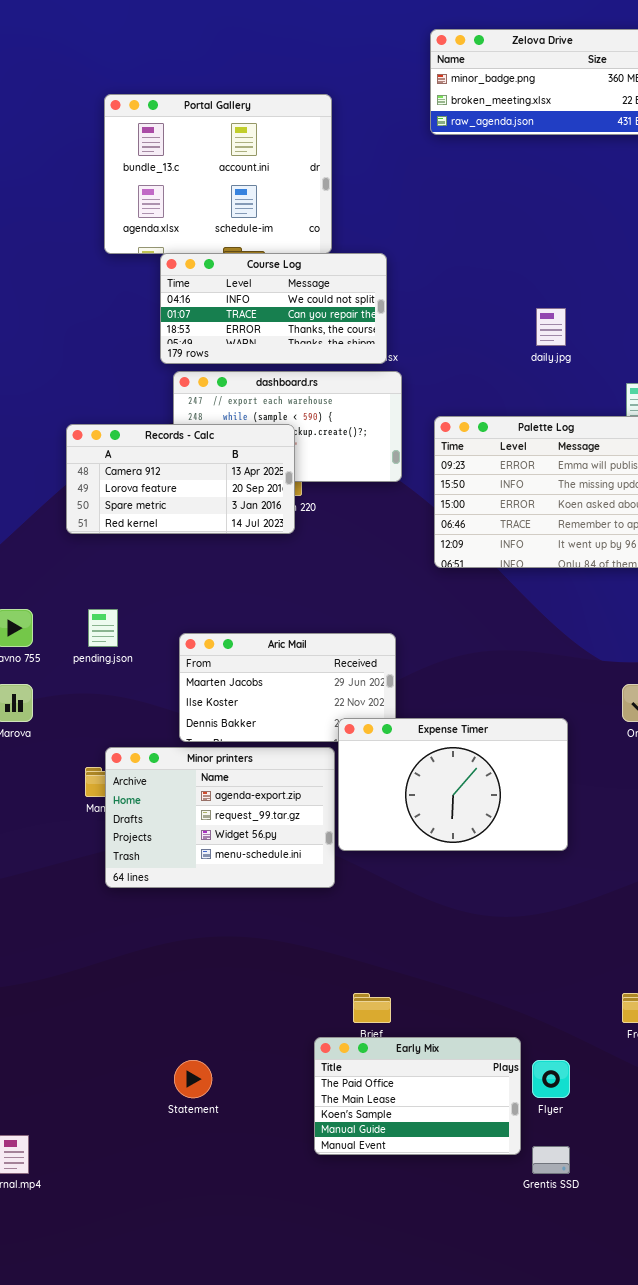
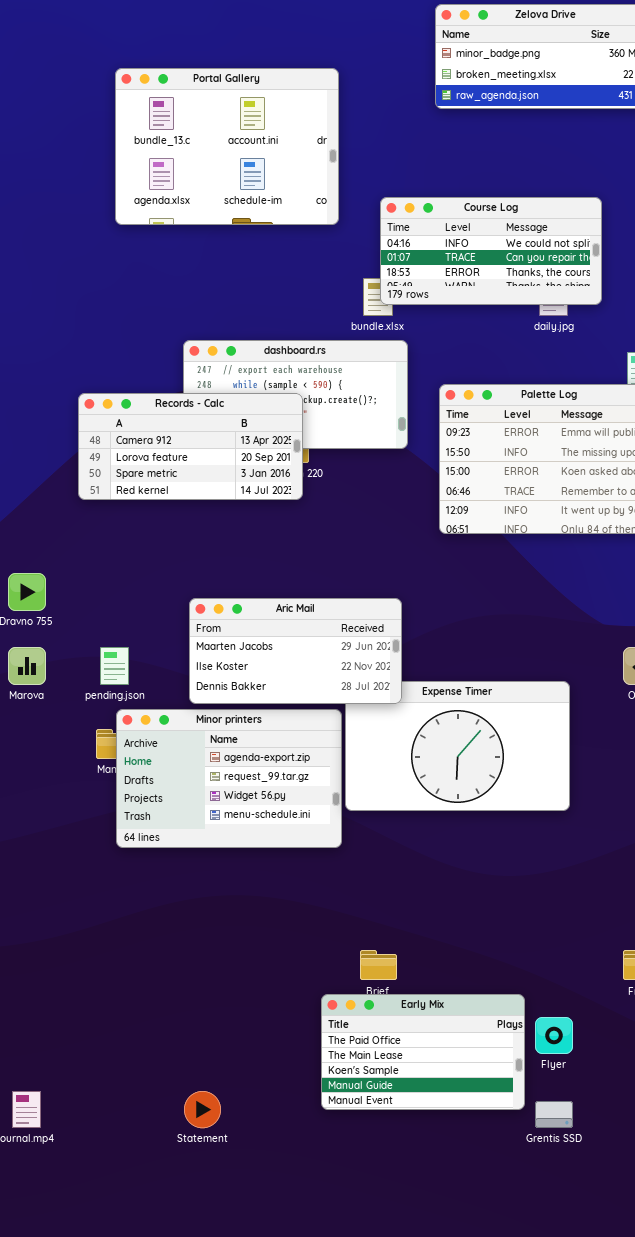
Course Log: [160,253,387,364] -> [380,197,602,305], moved
pending.json: [88,609,118,647] -> [100,647,129,685], moved
Aric Mail: [179,633,396,742] -> [189,598,402,704], raised
Statement: [174,1060,212,1098] -> [184,1091,221,1128], moved

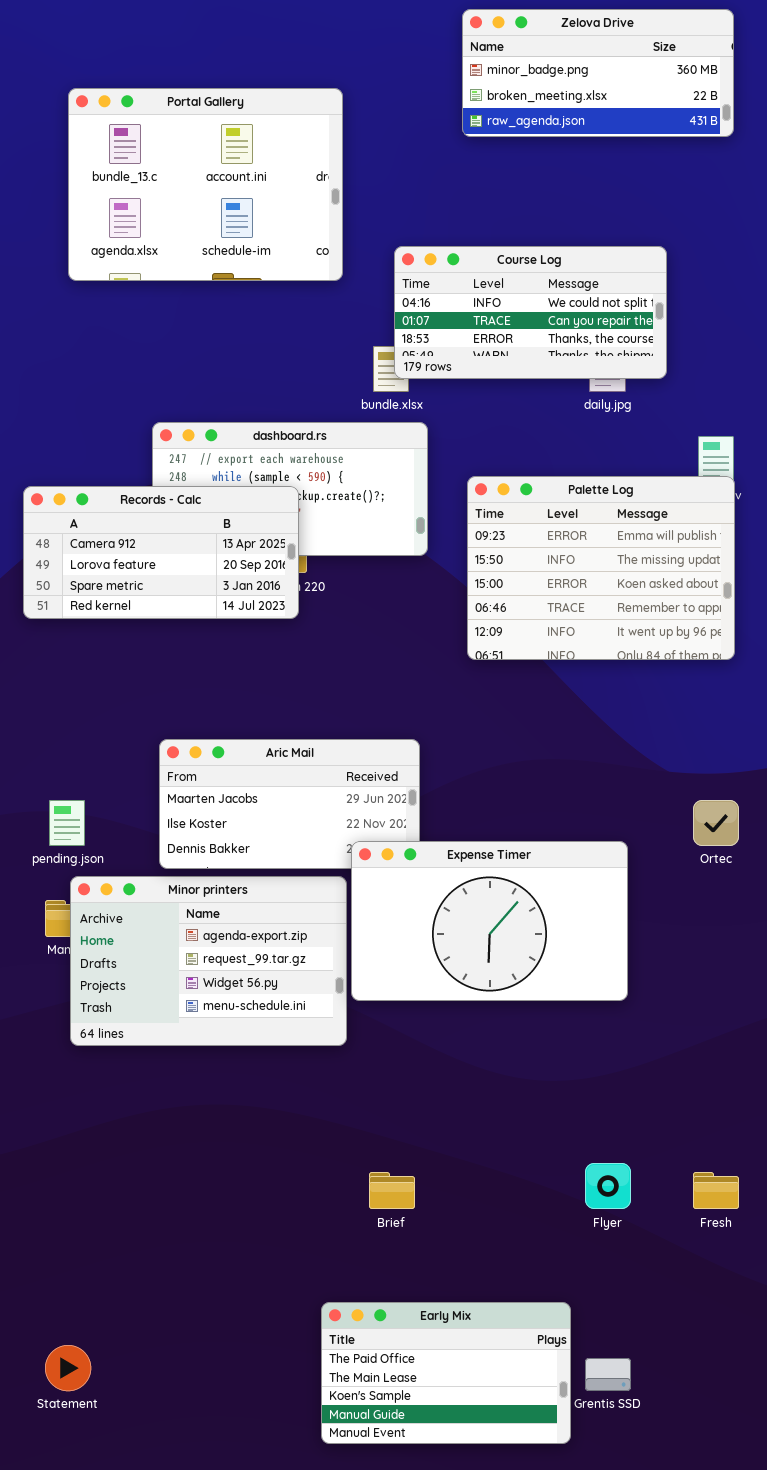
Expense Timer: [345,681,570,811] -> [351,841,628,1001], raised
Early Mix: [321,994,525,1110] -> [321,1302,571,1444], moved
Flyer: [535,1017,573,1054] -> [585,1163,631,1209], moved
Statement: [184,1091,221,1128] -> [45,1345,91,1391], moved

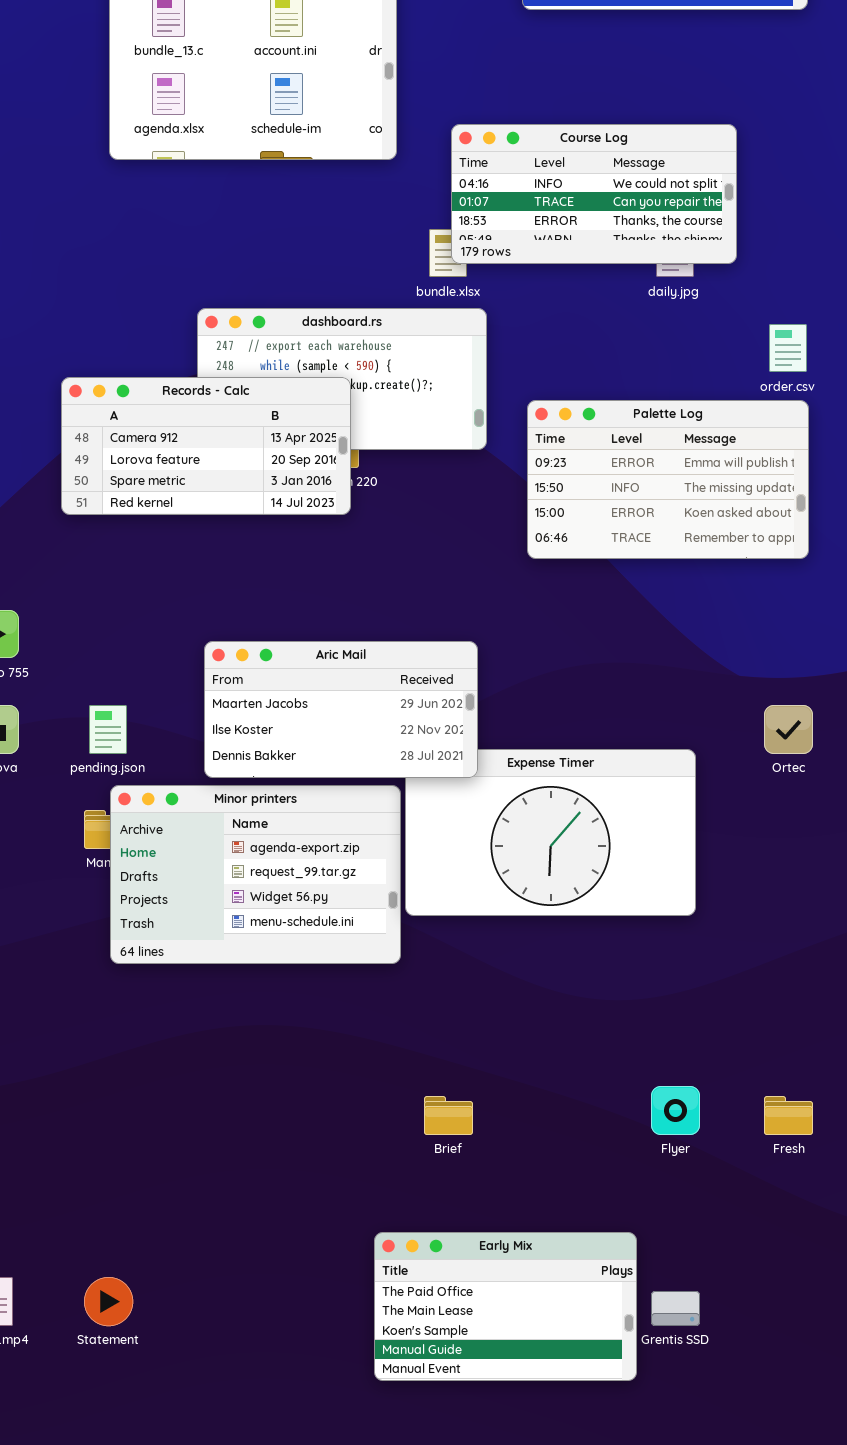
Palette Log: [467,476,735,660] -> [527,400,809,559], resized
Aric Mail: [159,739,420,869] -> [204,641,478,778], raised

